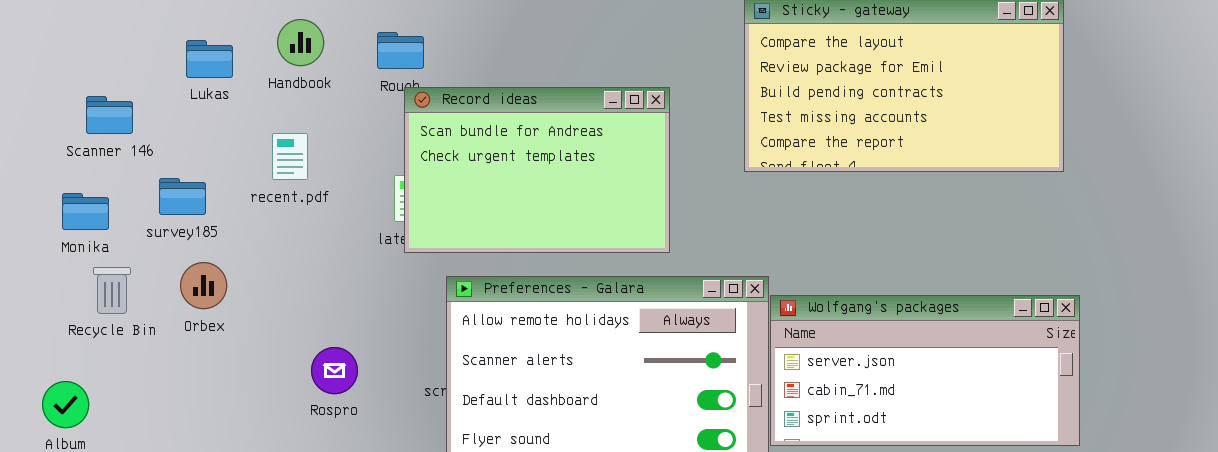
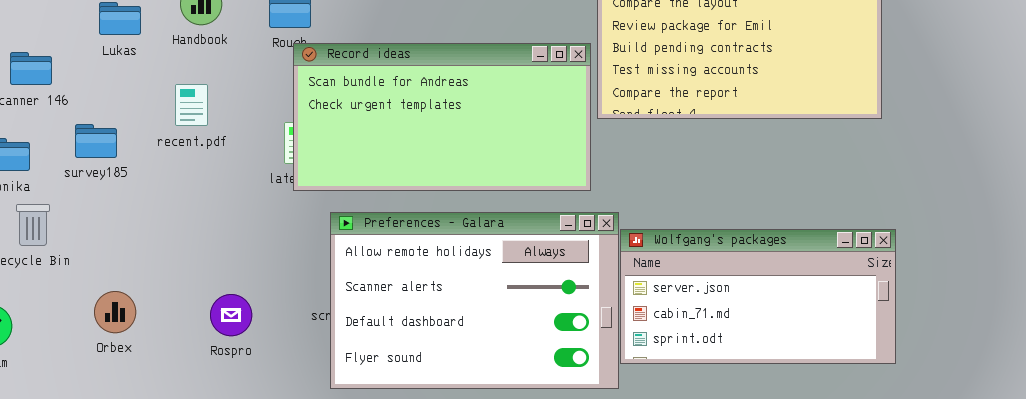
Record ideas: [404,87,670,253] -> [293,43,591,191], resized
Orbex: [180,262,227,309] -> [94,291,136,333], moved
Rospro: [311,347,358,394] -> [210,294,252,336], moved

